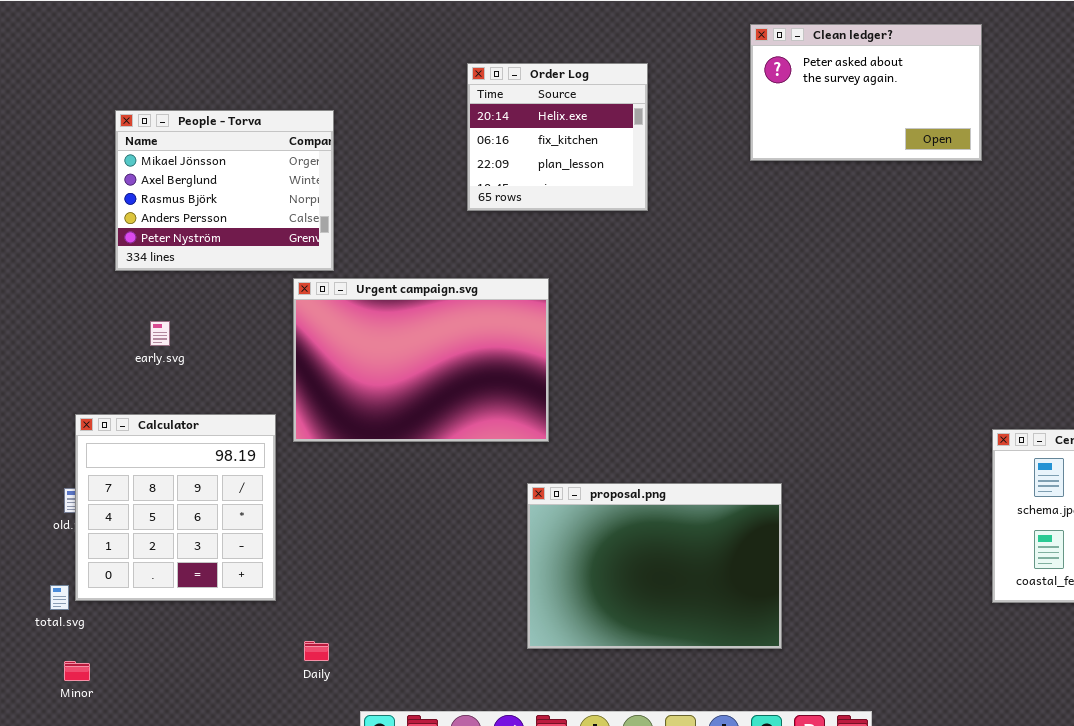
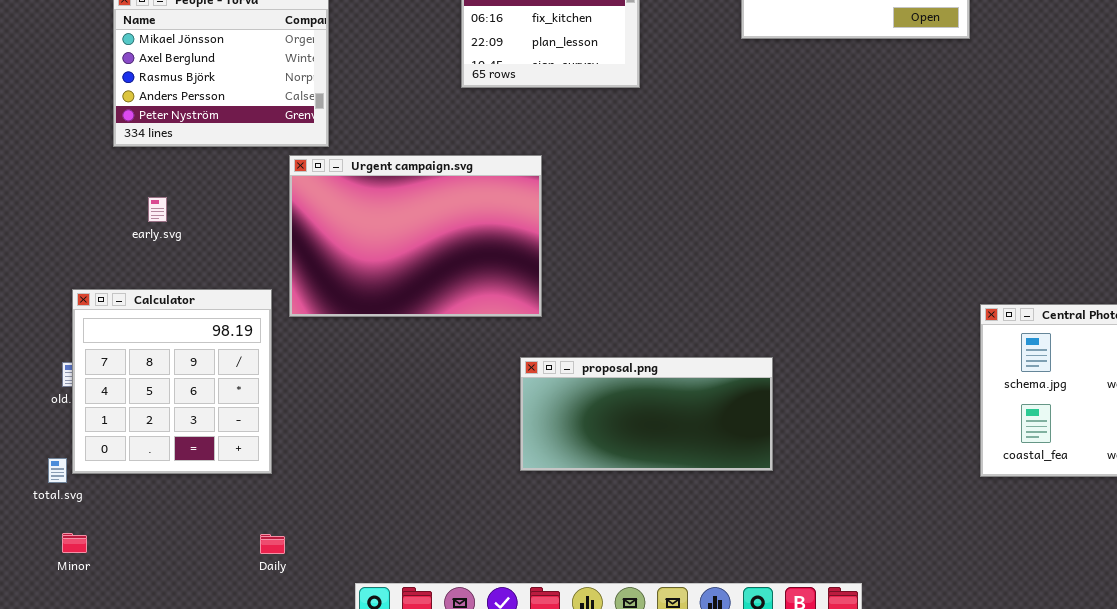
proposal.png: [527,483,782,649] -> [520,357,773,471], resized
Daily: [304,641,329,661] -> [260,534,285,554], moved

